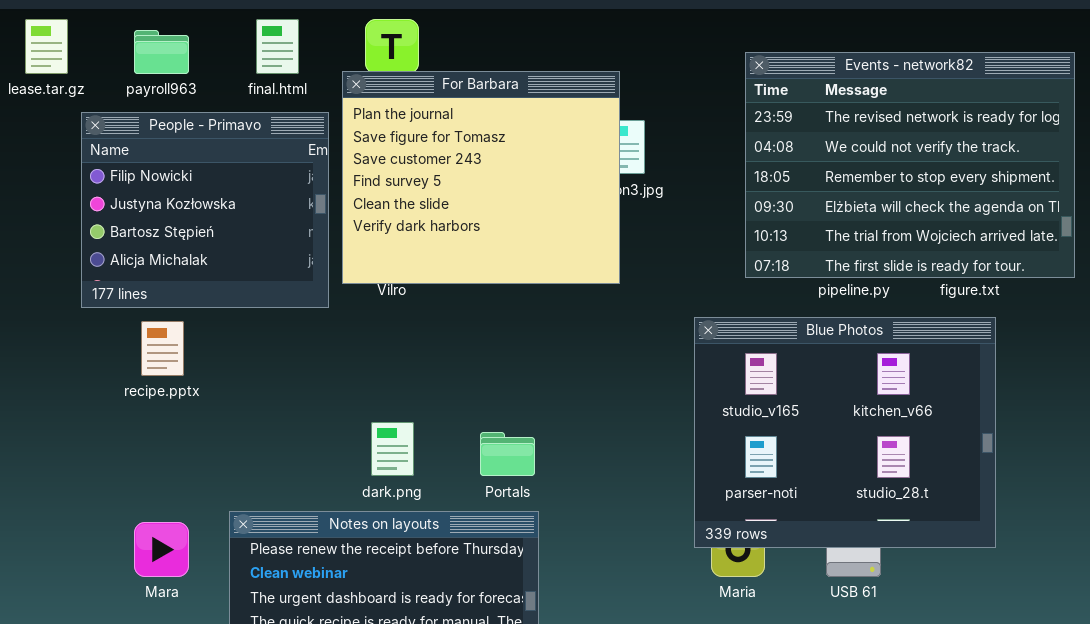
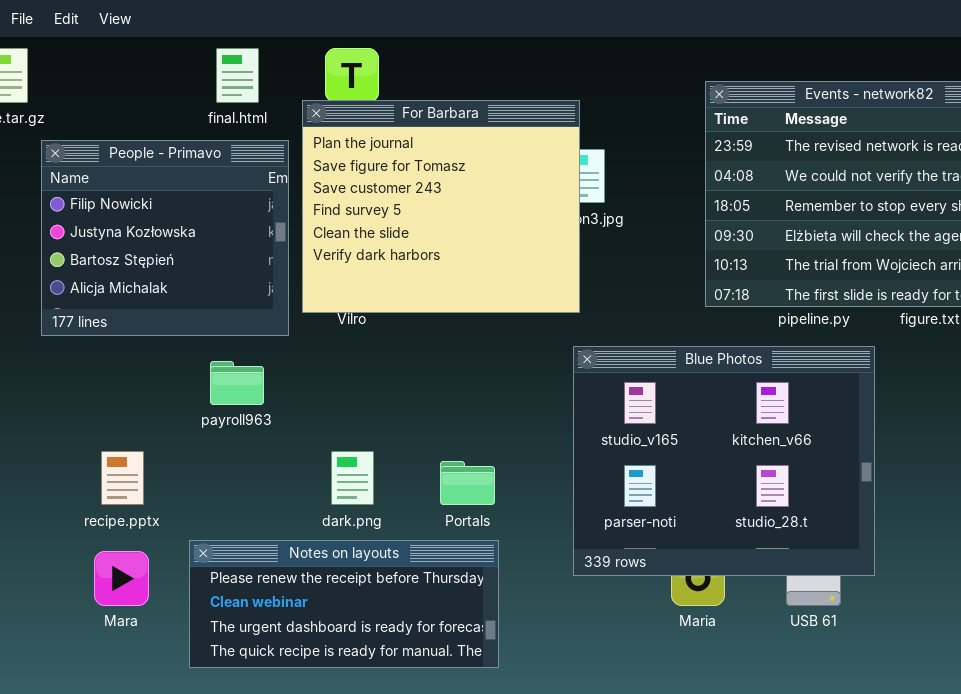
payroll963: [134,30,189,74] -> [210,361,264,405], moved
Blue Photos: [694,317,996,548] -> [573,346,875,576], moved
recipe.pptx: [141,321,184,376] -> [101,451,144,505], moved

